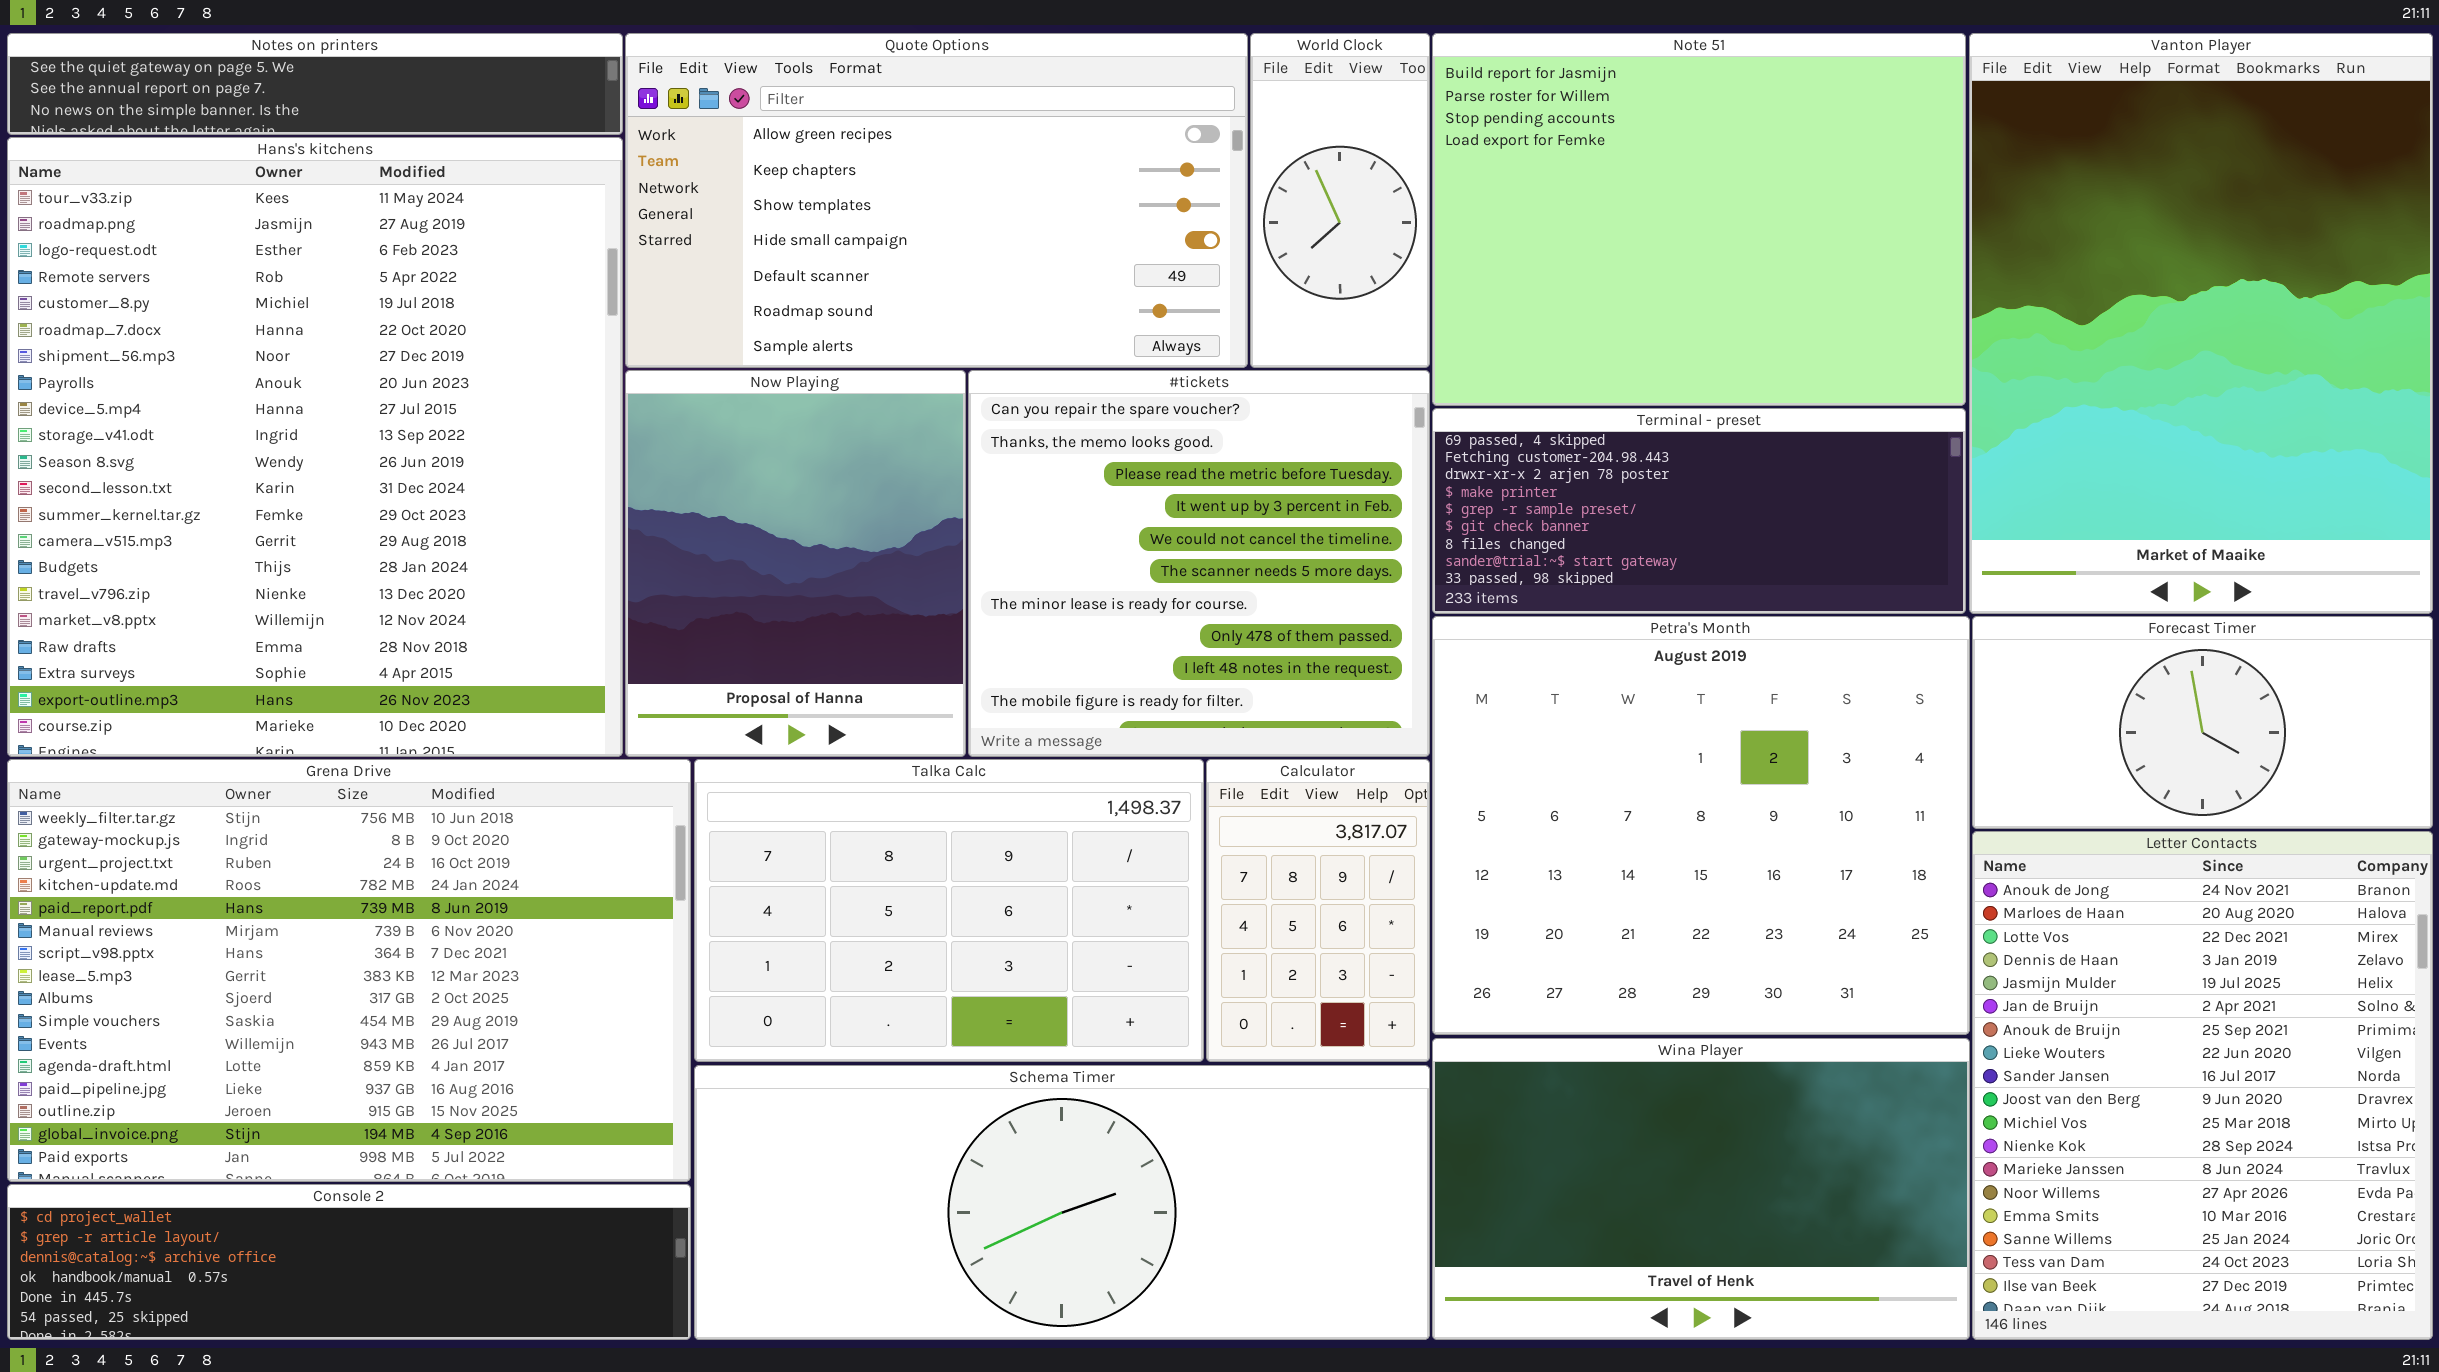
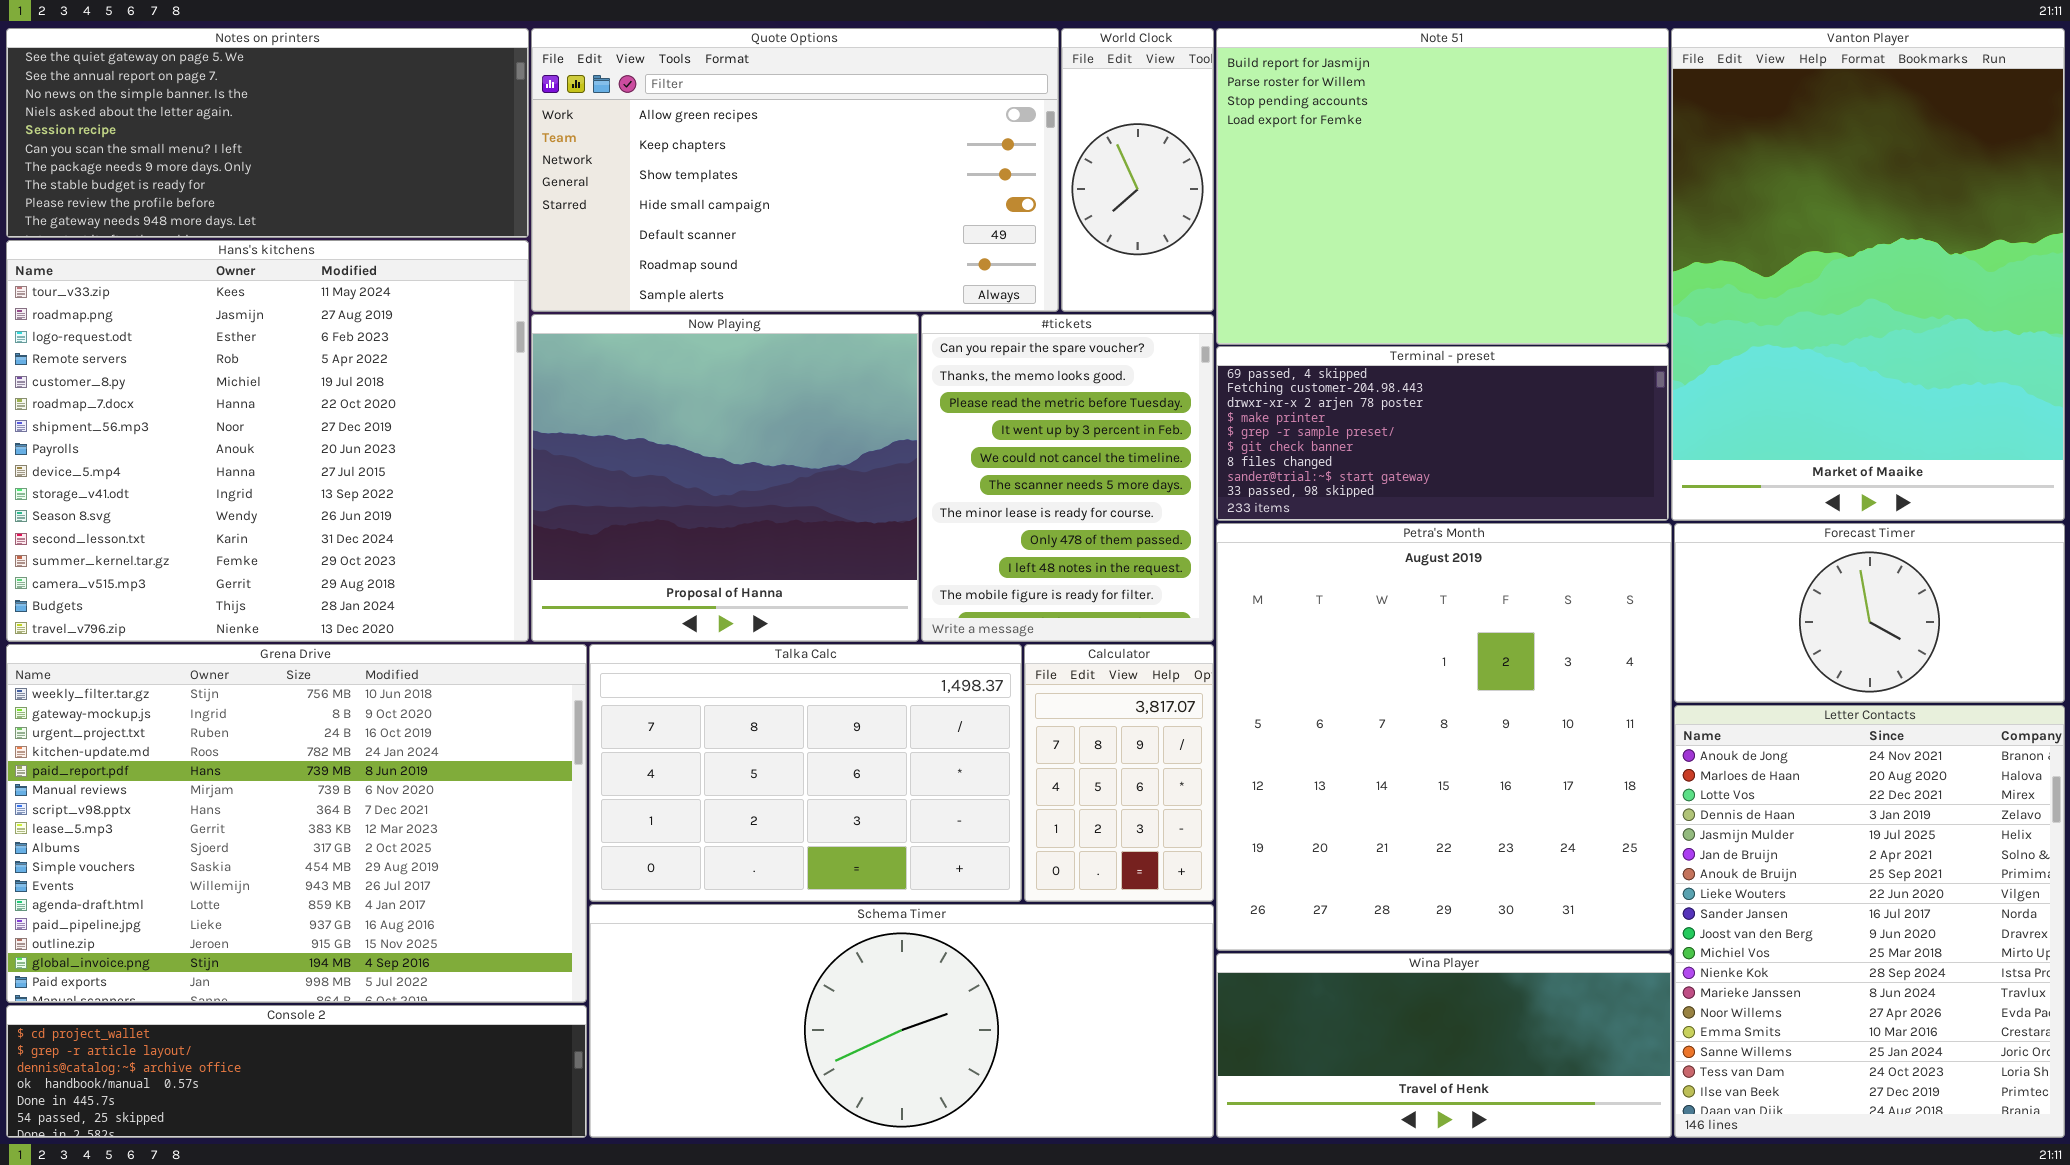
Notes on printers: [7,33,623,135] -> [6,28,529,238], resized
Hans's kitchens: [7,137,623,757] -> [6,240,529,642], resized
Now Playing: [625,370,966,757] -> [531,314,919,642], resized
#tickets: [968,370,1430,757] -> [921,314,1214,642], resized
Petra's Month: [1432,616,1970,1035] -> [1216,523,1672,951], resized
Wina Player: [1432,1038,1970,1340] -> [1216,953,1672,1138], resized

